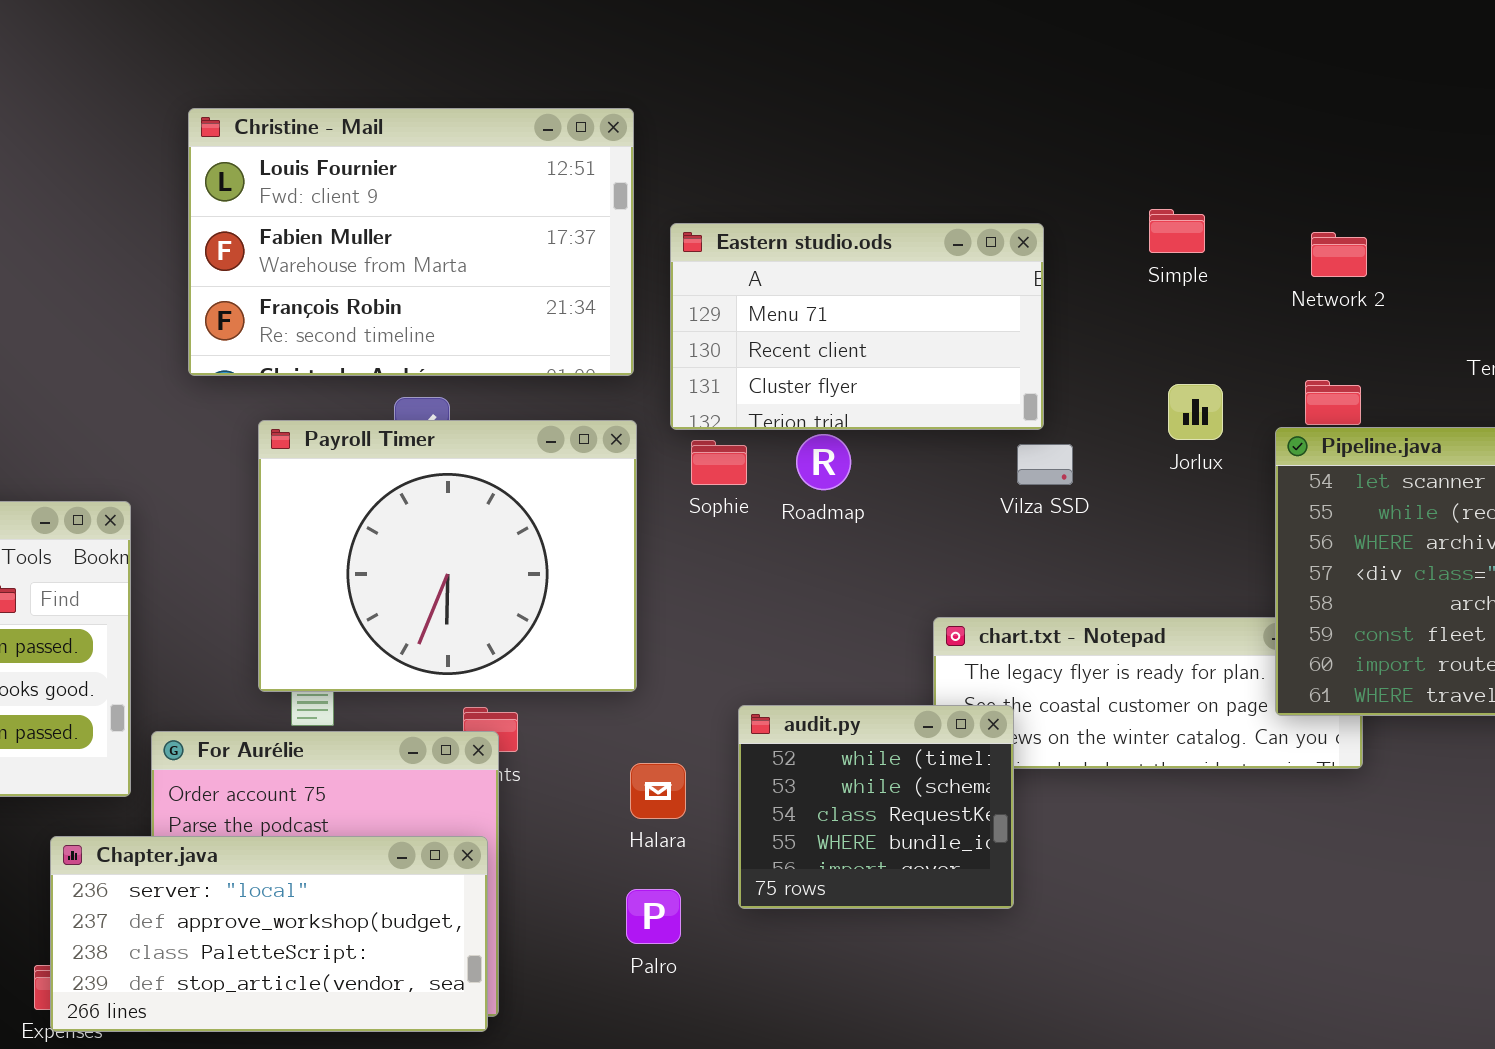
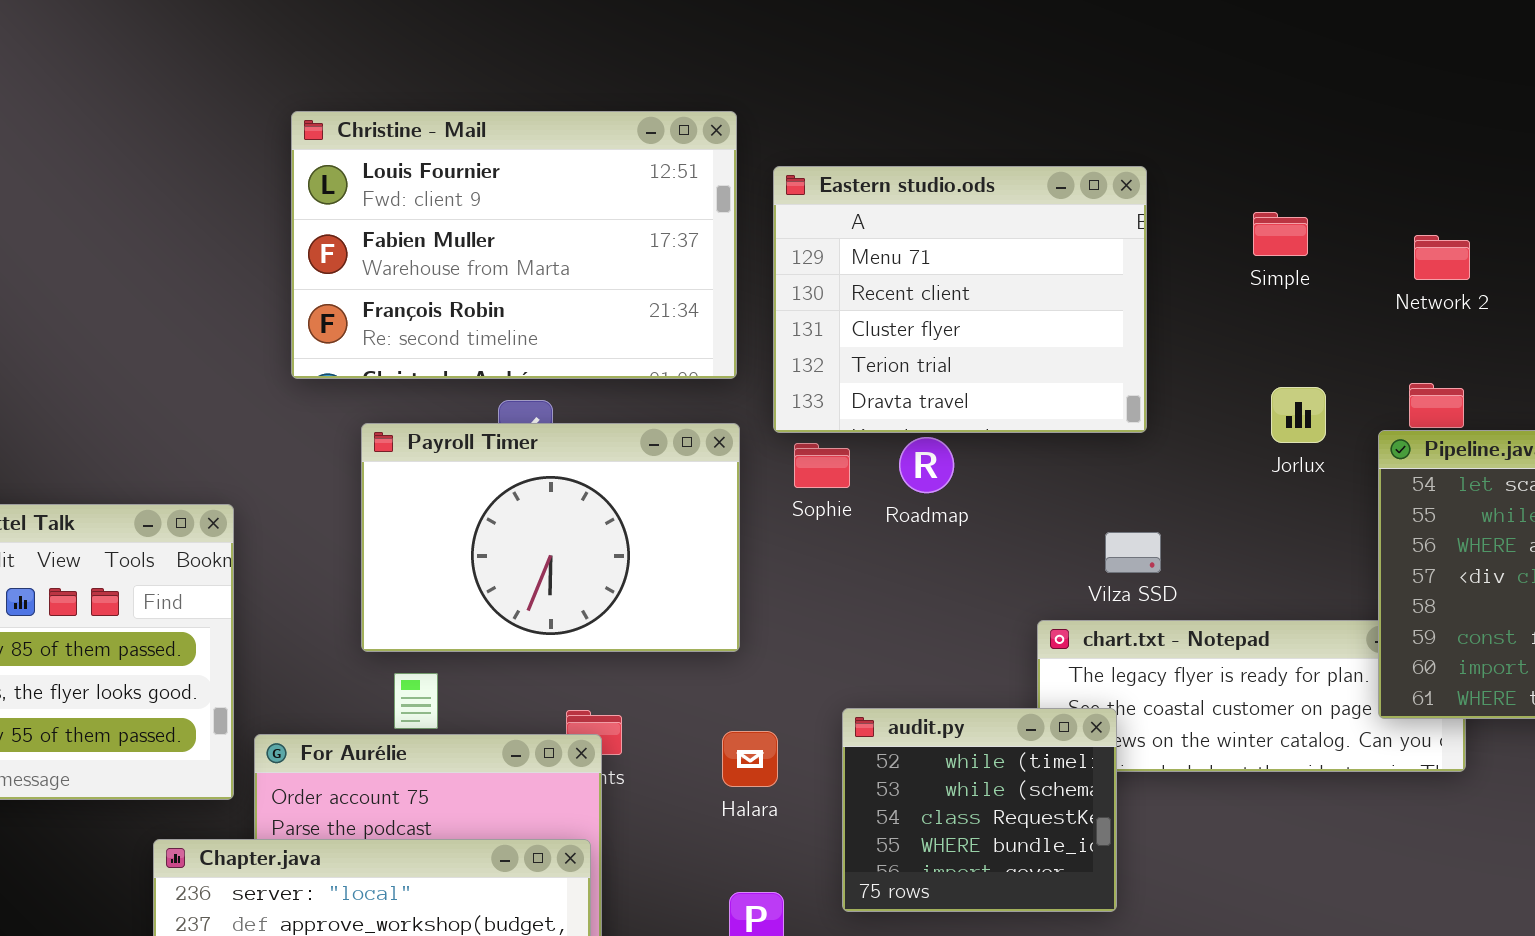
Eastern studio.ods: [670,223,1044,430] -> [773,166,1147,433], resized
Payroll Timer: [258,420,637,692] -> [361,423,740,652], resized
Vilza SSD: [1017,444,1073,485] -> [1105,532,1161,573], moved
Halara: [630,763,686,819] -> [722,731,778,787], moved

